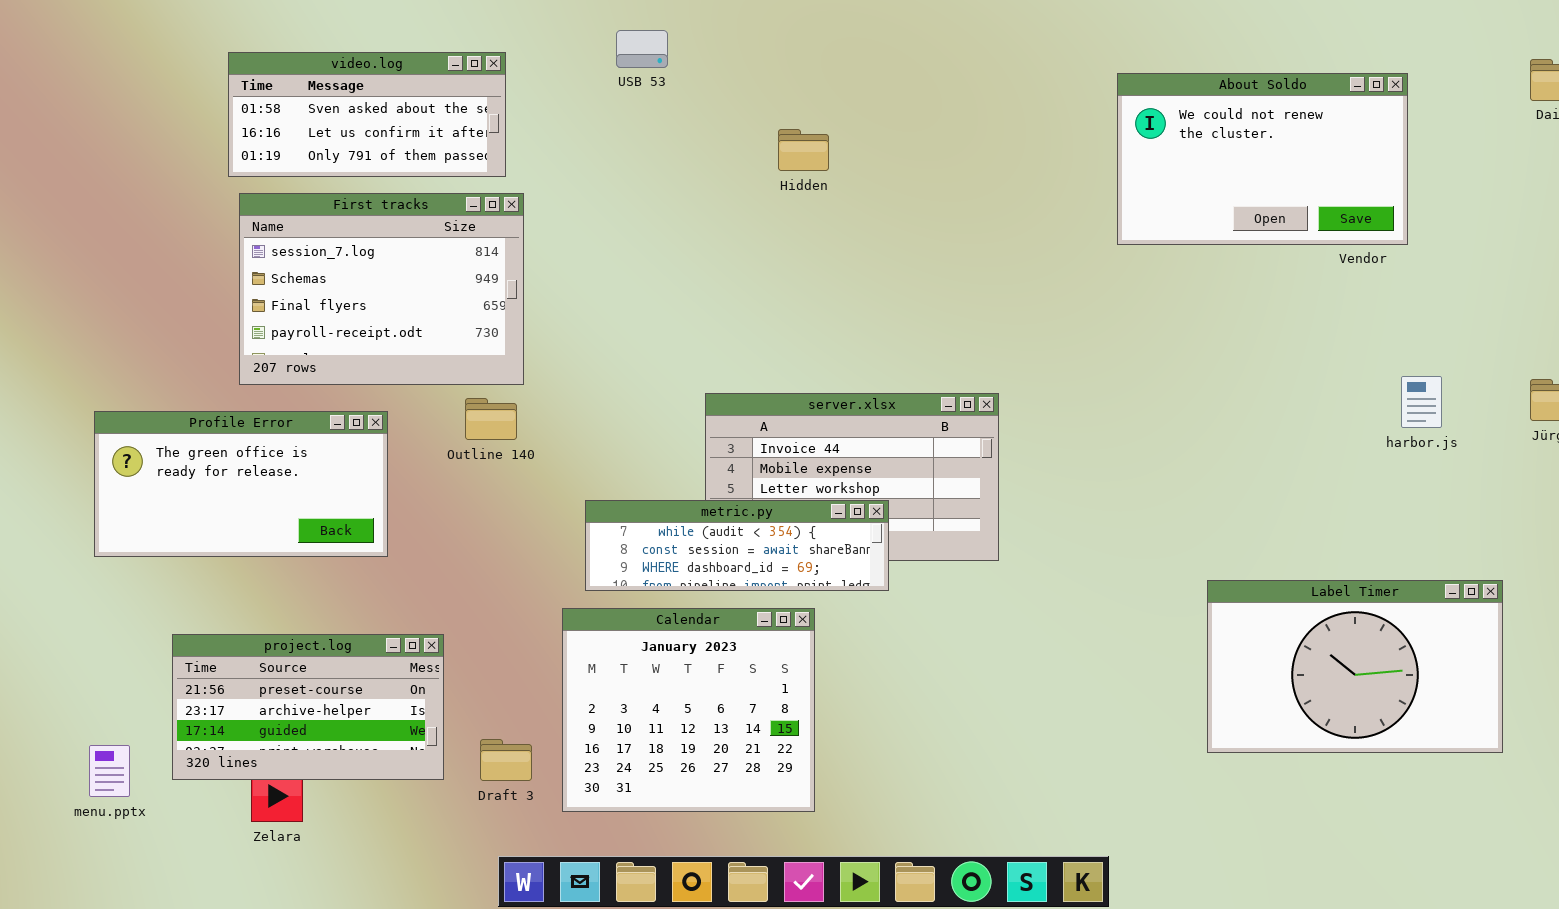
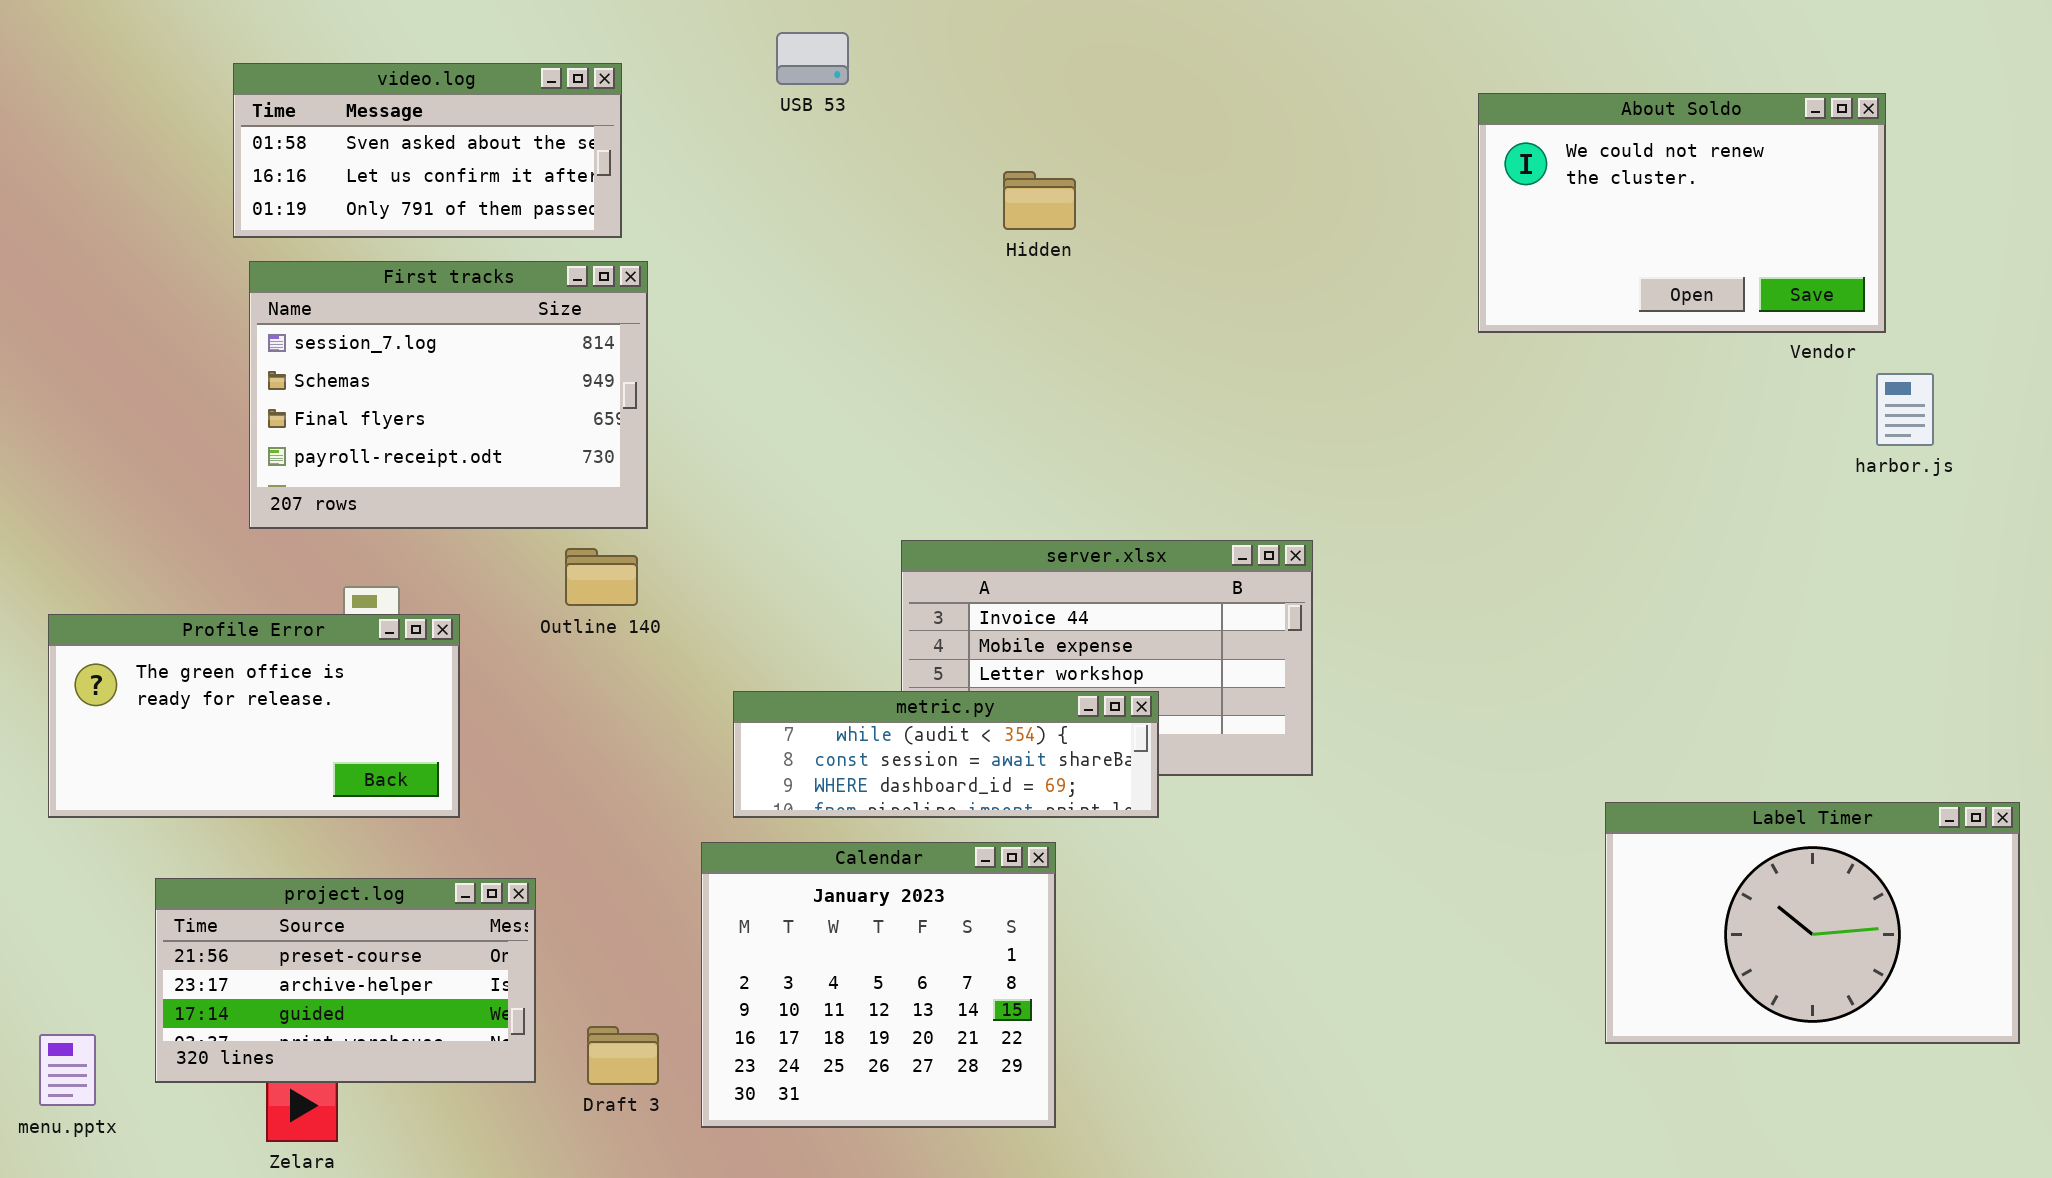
harbor.js: [1401,376,1442,428] -> [1876,373,1934,446], moved
Profile Error: [94,411,388,557] -> [48,614,460,818], moved

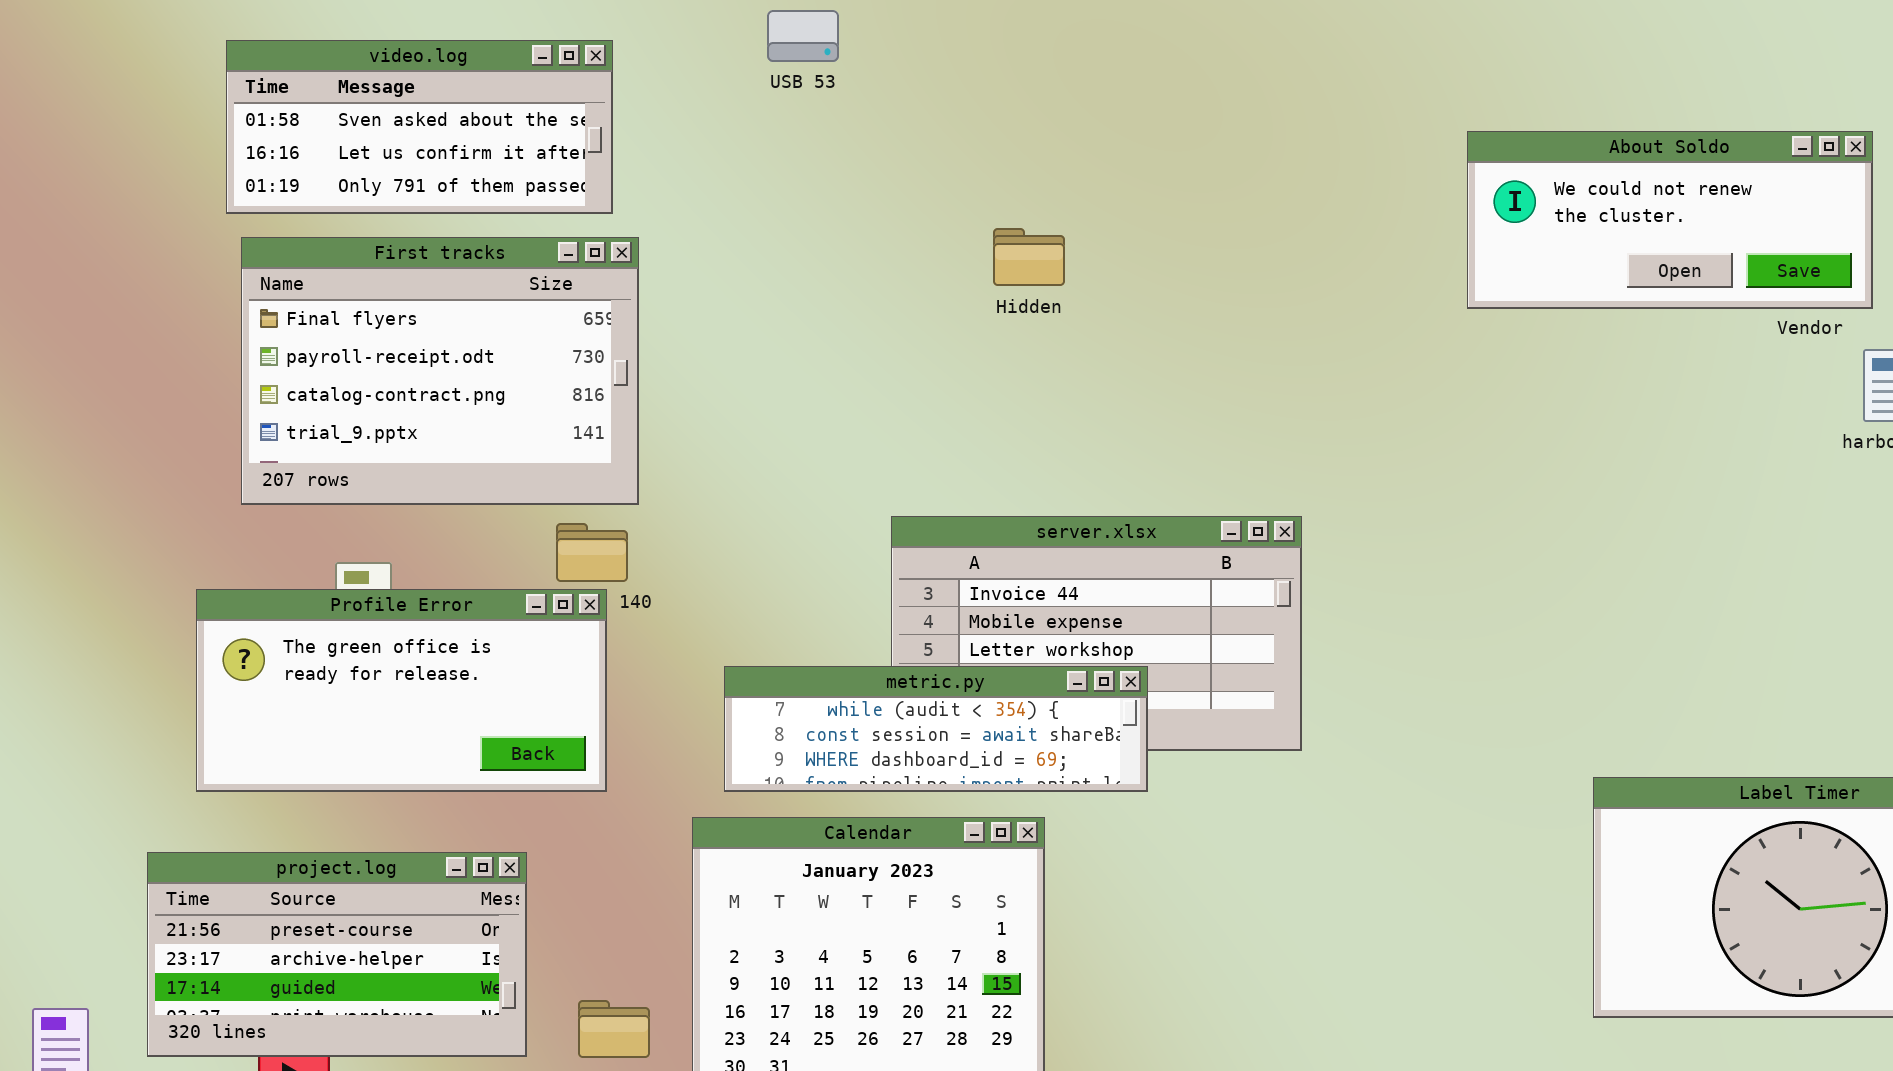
About Soldo: [1478,93,1886,333] -> [1467,131,1873,309], resized
Hidden: [1003,171,1076,230] -> [993,228,1065,286], moved
First tracks: [249,261,648,529] -> [241,237,639,505], scrolled down 2 rows
Profile Error: [48,614,460,818] -> [196,589,607,792], moved

